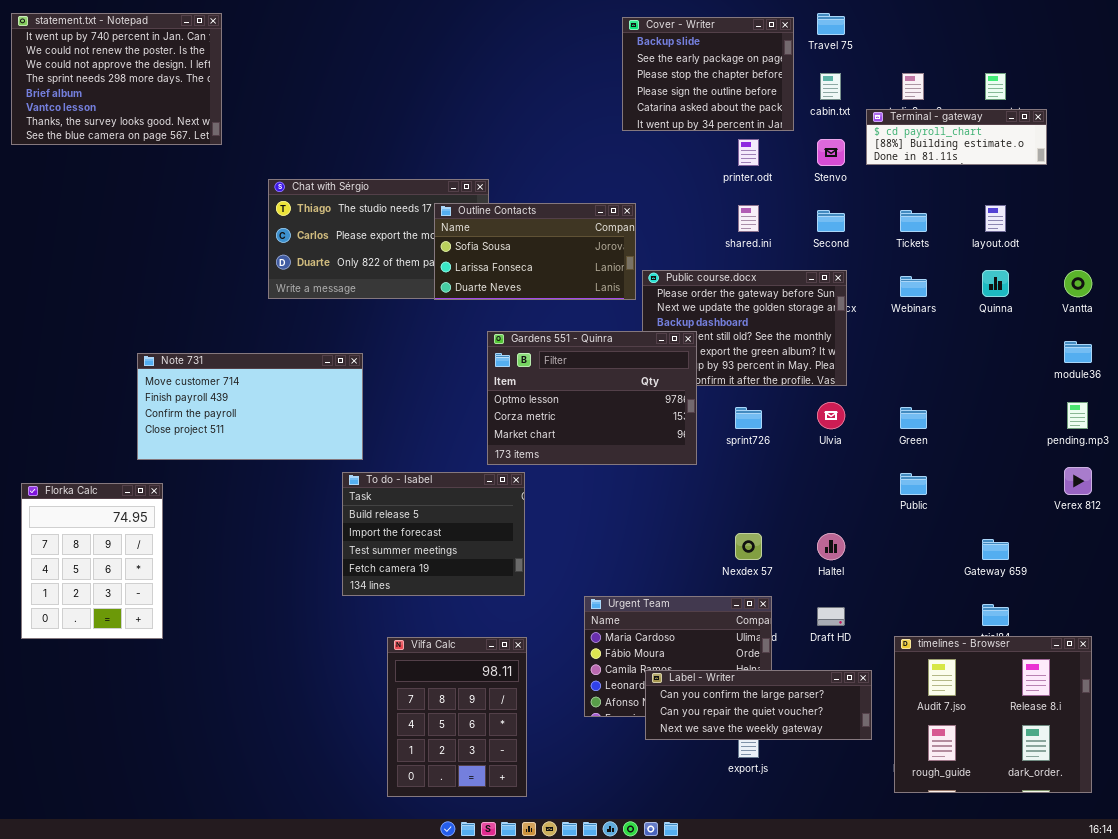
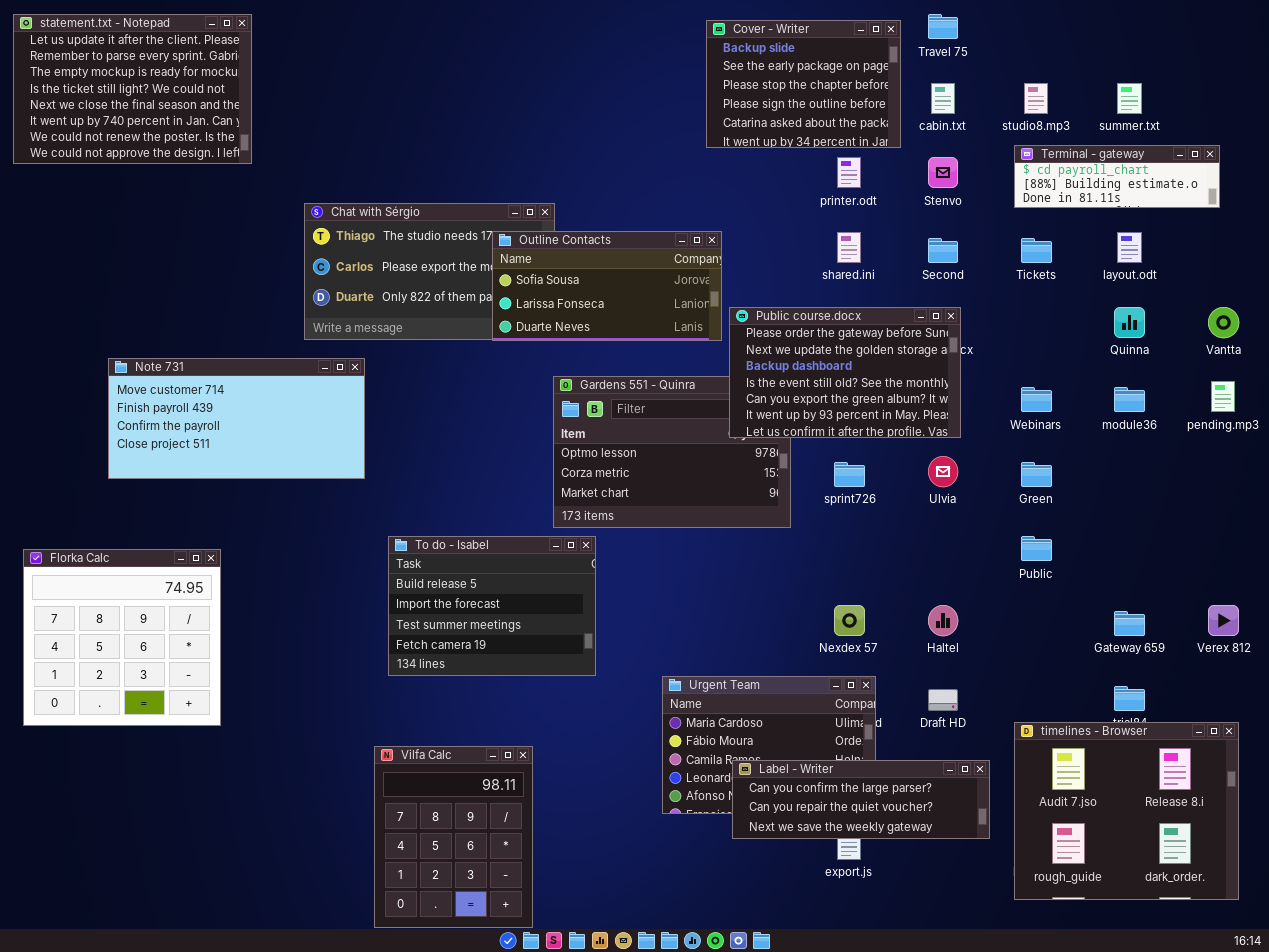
statement.txt - Notepad: [11,13,222,145] -> [13,14,252,164], scrolled up 5 rows
Terminal - gateway: [866,109,1047,165] -> [1014,145,1220,208], moved
Public course.docx: [642,270,847,386] -> [729,307,961,438], raised
Webinars: [900,276,927,297] -> [1021,387,1052,412], moved
module36: [1064,341,1092,363] -> [1114,387,1145,412], moved
Note 731: [137,353,363,460] -> [108,358,365,479], moved
pending.mp3: [1067,402,1088,429] -> [1211,381,1235,412], moved
Verex 812: [1064,467,1092,495] -> [1208,605,1239,636], moved
Florka Calc: [21,483,163,639] -> [23,549,221,726], resized
Vilfa Calc: [387,637,527,797] -> [374,746,533,928], moved

